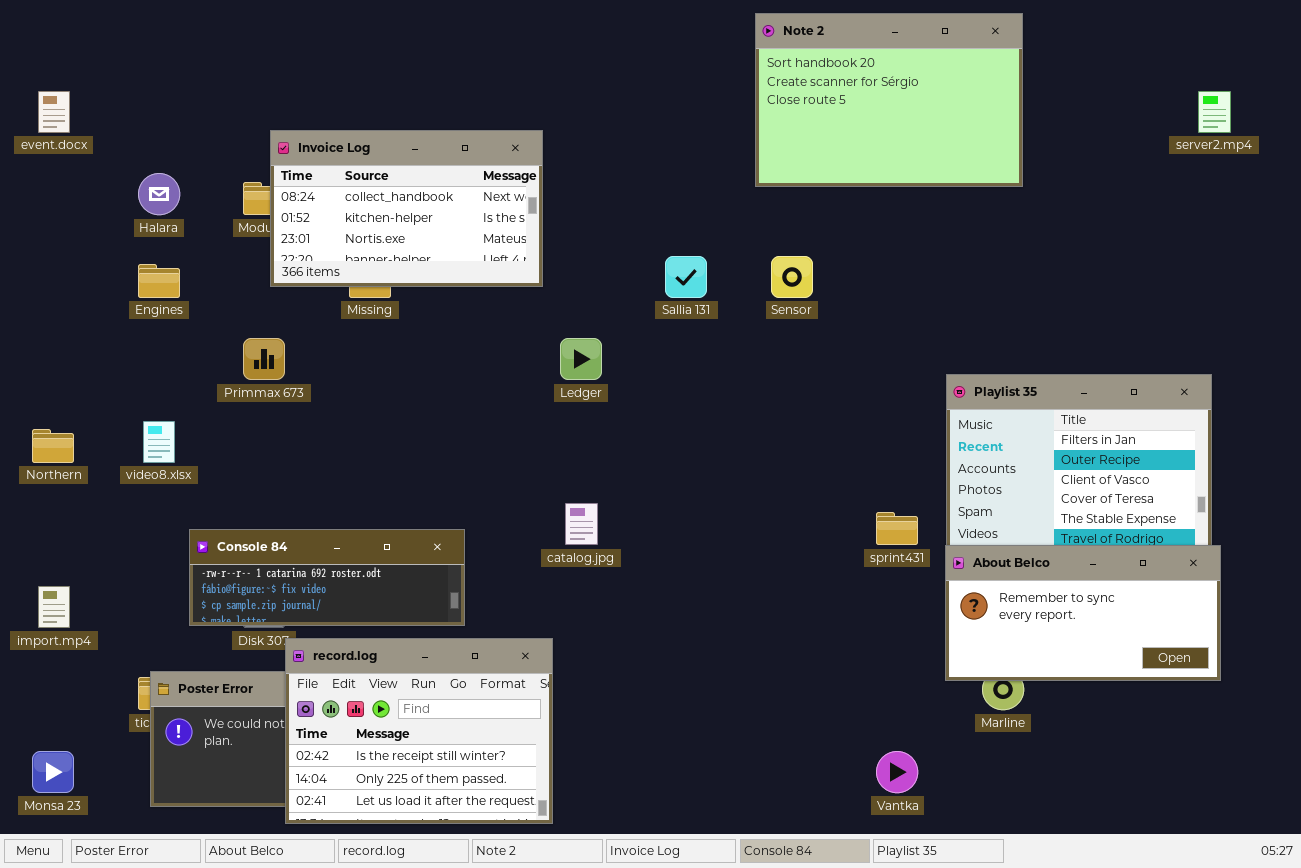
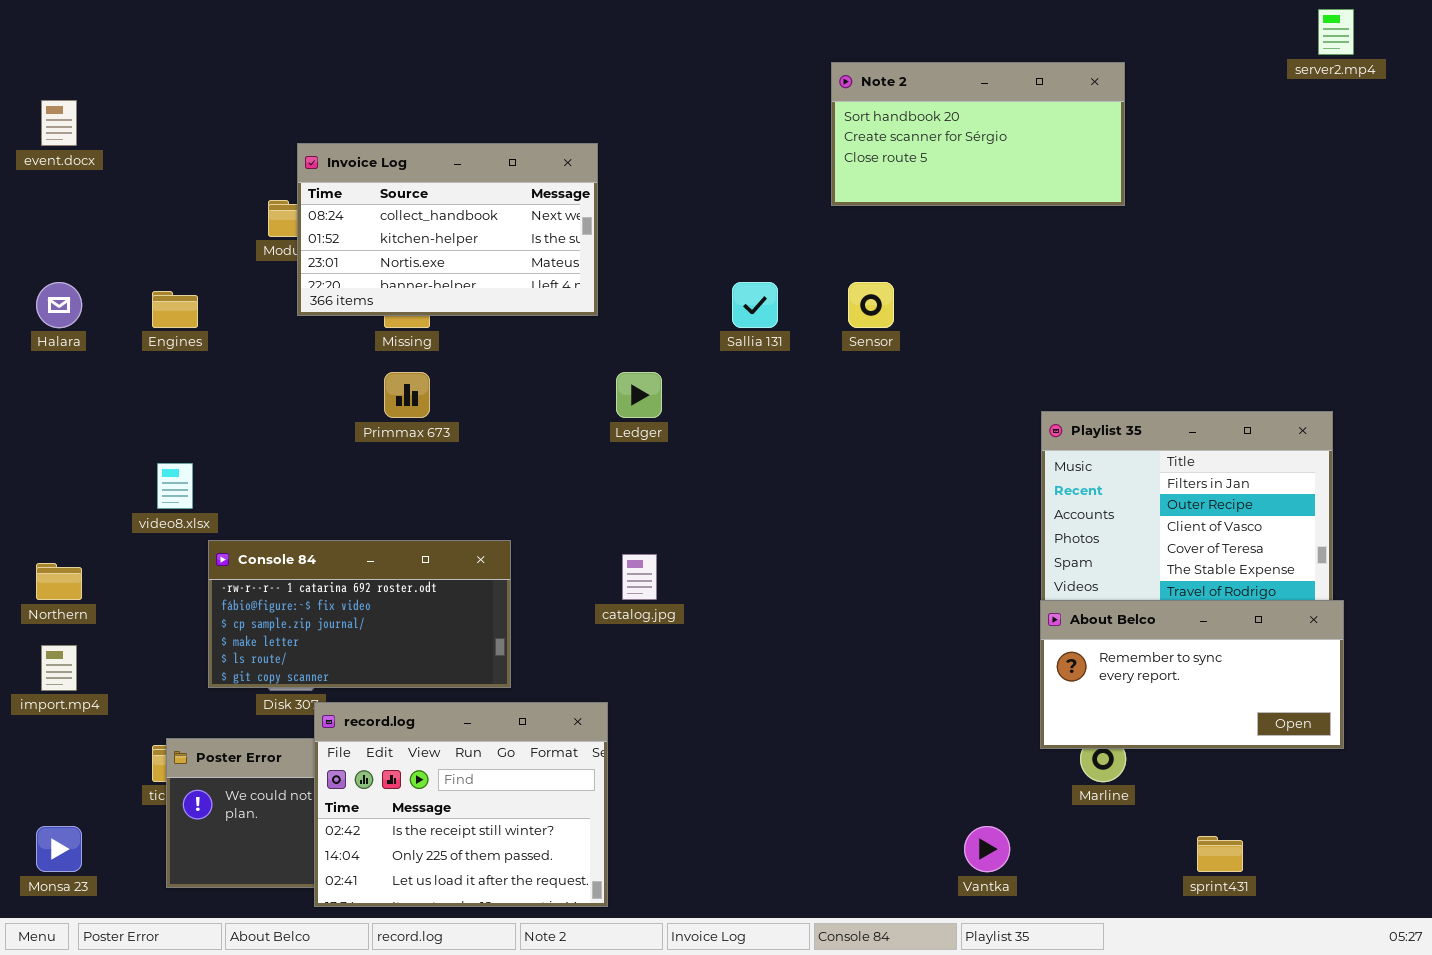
Note 2: [755,13,1023,187] -> [831,62,1125,206], resized
server2.mp4: [1198,91,1231,133] -> [1318,9,1354,55], moved
Halara: [138,173,180,215] -> [36,282,82,328], moved
Primmax 673: [243,338,285,380] -> [384,372,430,418], moved
Northern: [32,429,74,463] -> [36,563,82,600], moved
sprint431: [876,512,918,545] -> [1197,836,1243,872], moved
Console 84: [189,529,465,626] -> [208,540,511,688], resized

